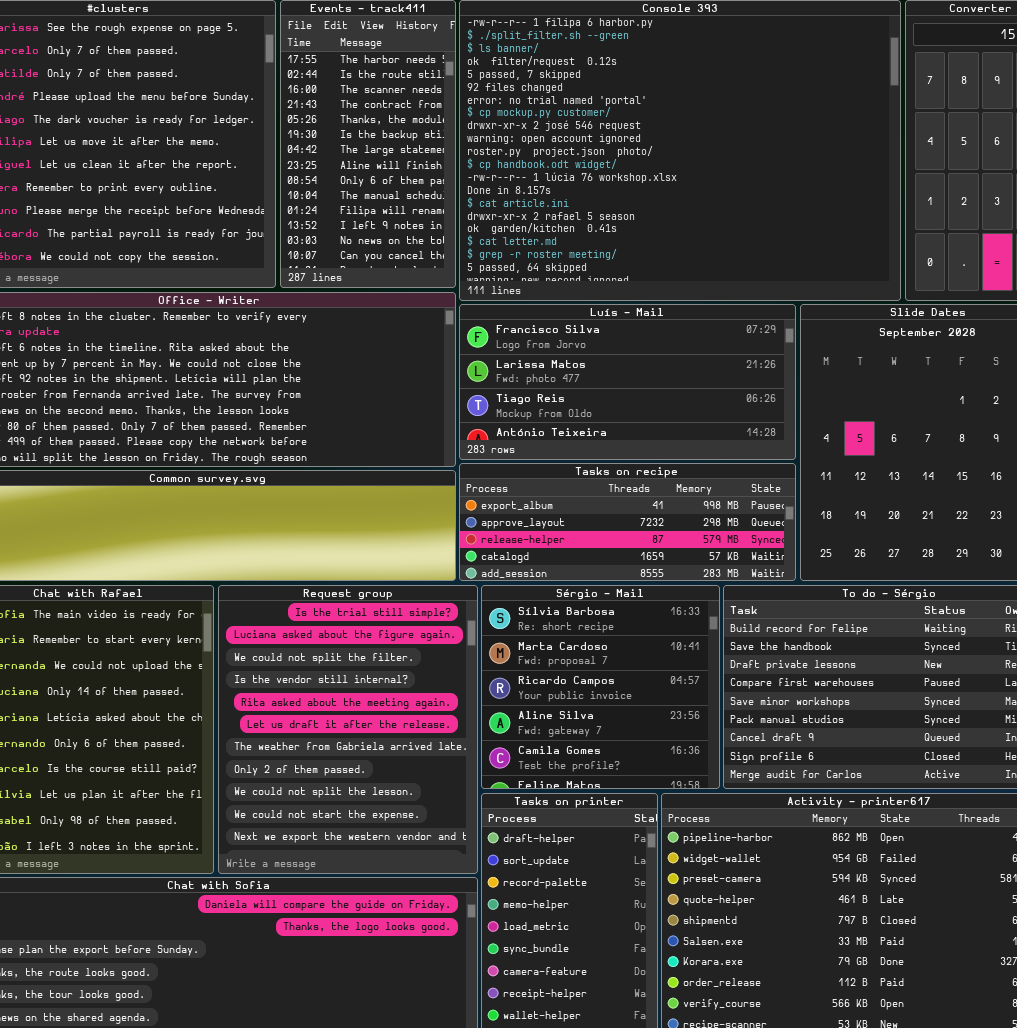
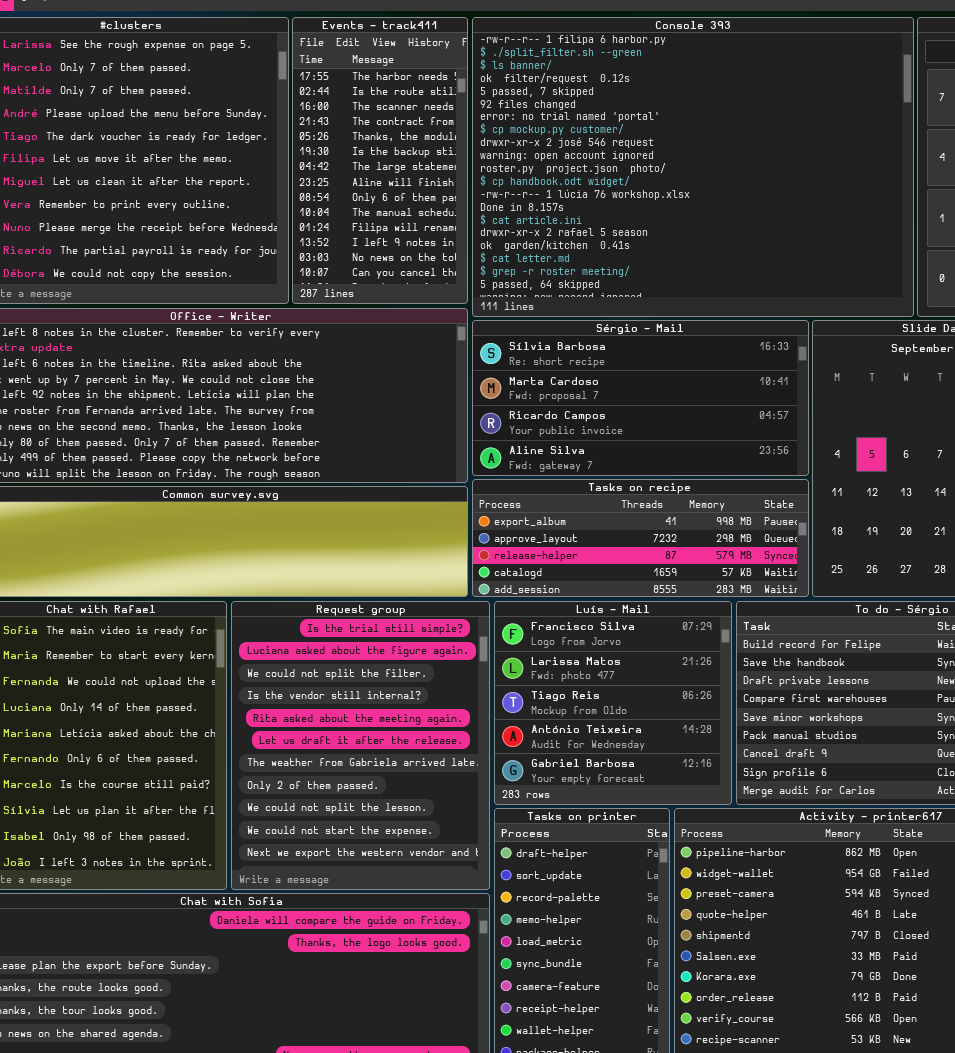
Luís - Mail: [459,304,796,460] -> [494,601,732,805], moved, resized
Sérgio - Mail: [481,585,720,789] -> [472,320,809,476], moved, resized

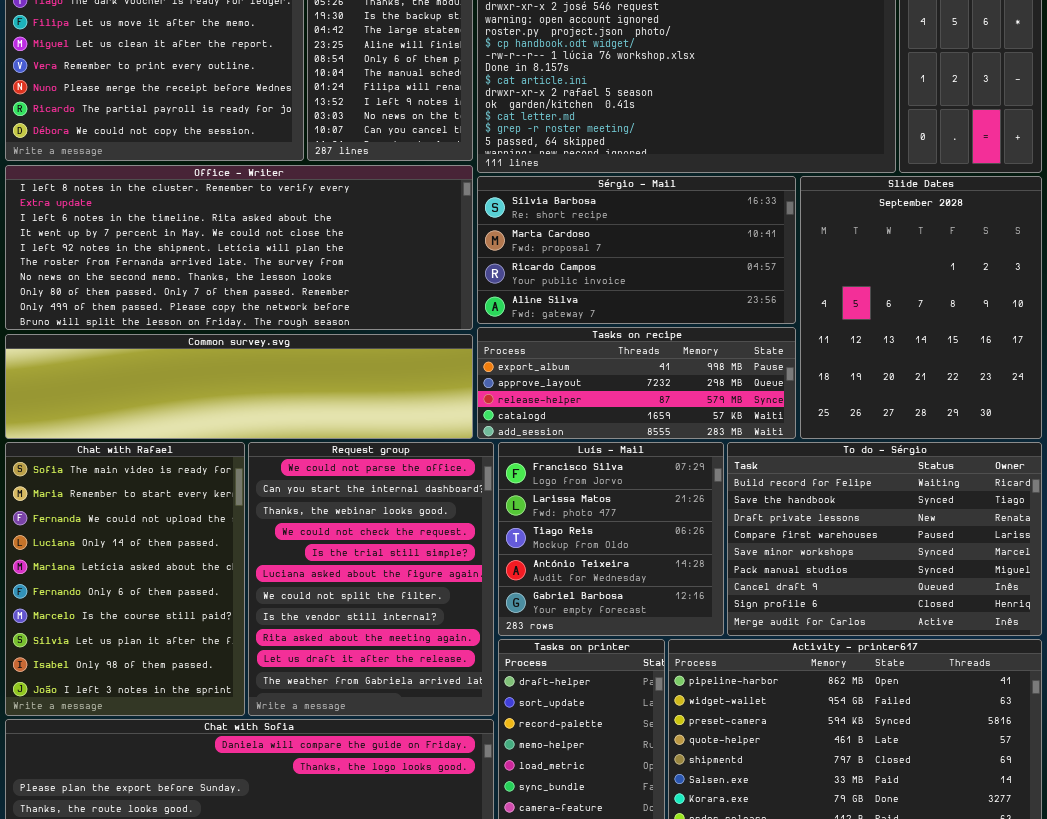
Request group: [231,601,490,890] -> [248,442,494,716], scrolled up 4 rows

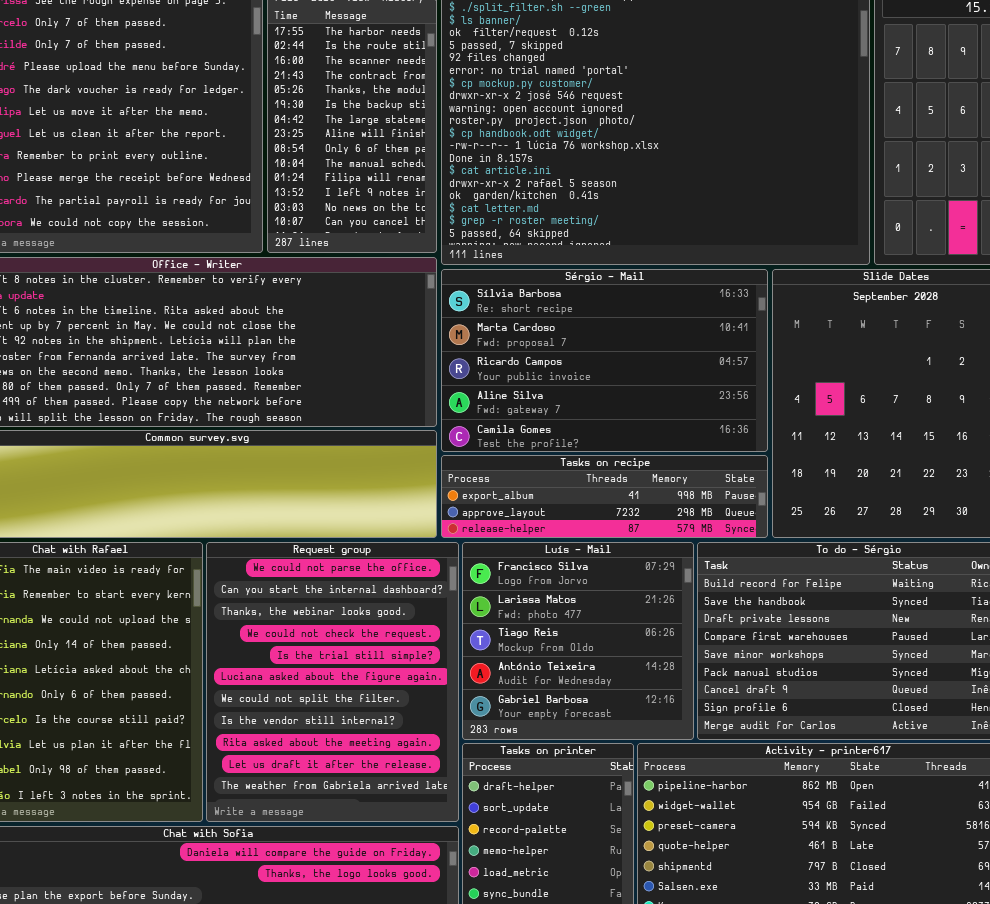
Sérgio - Mail: [477,176,796,324] -> [441,269,768,452], resized
Tasks on recipe: [477,327,796,439] -> [441,455,768,538], resized

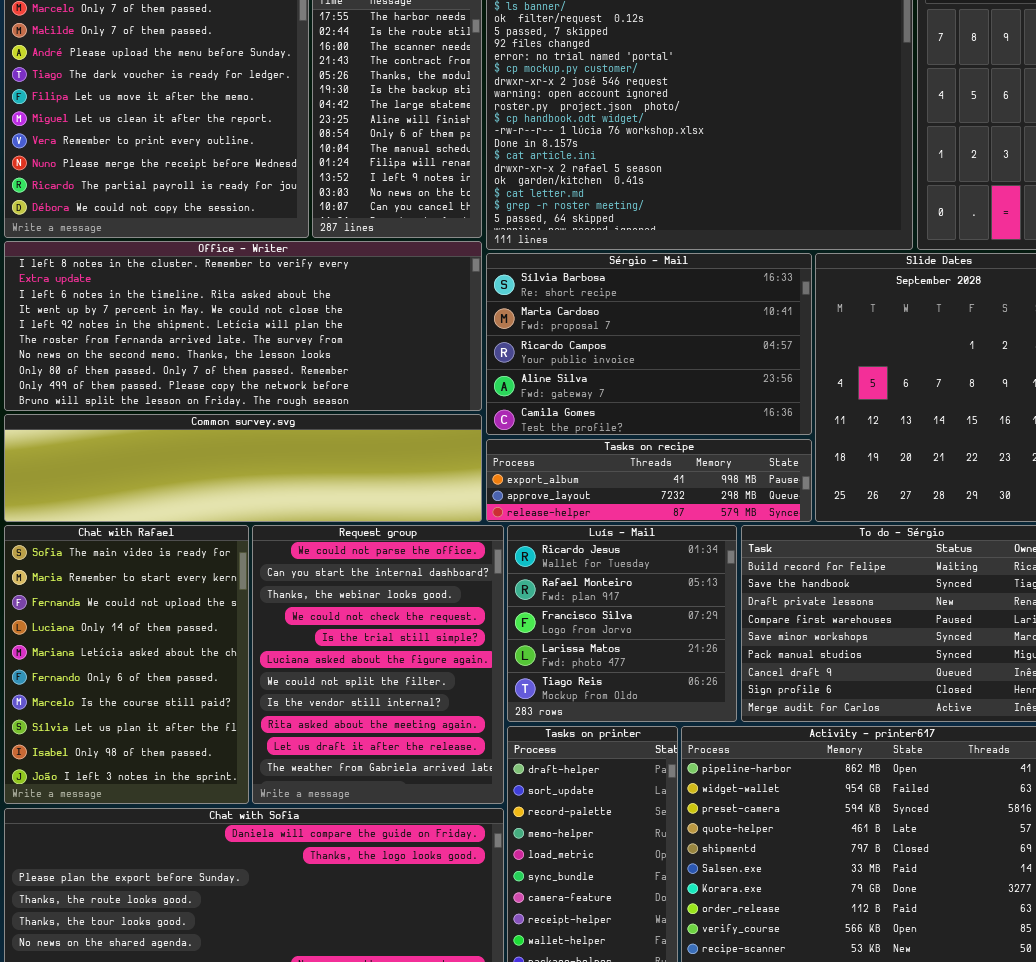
Luís - Mail: [462,542,694,740] -> [507,525,737,722], scrolled up 2 rows

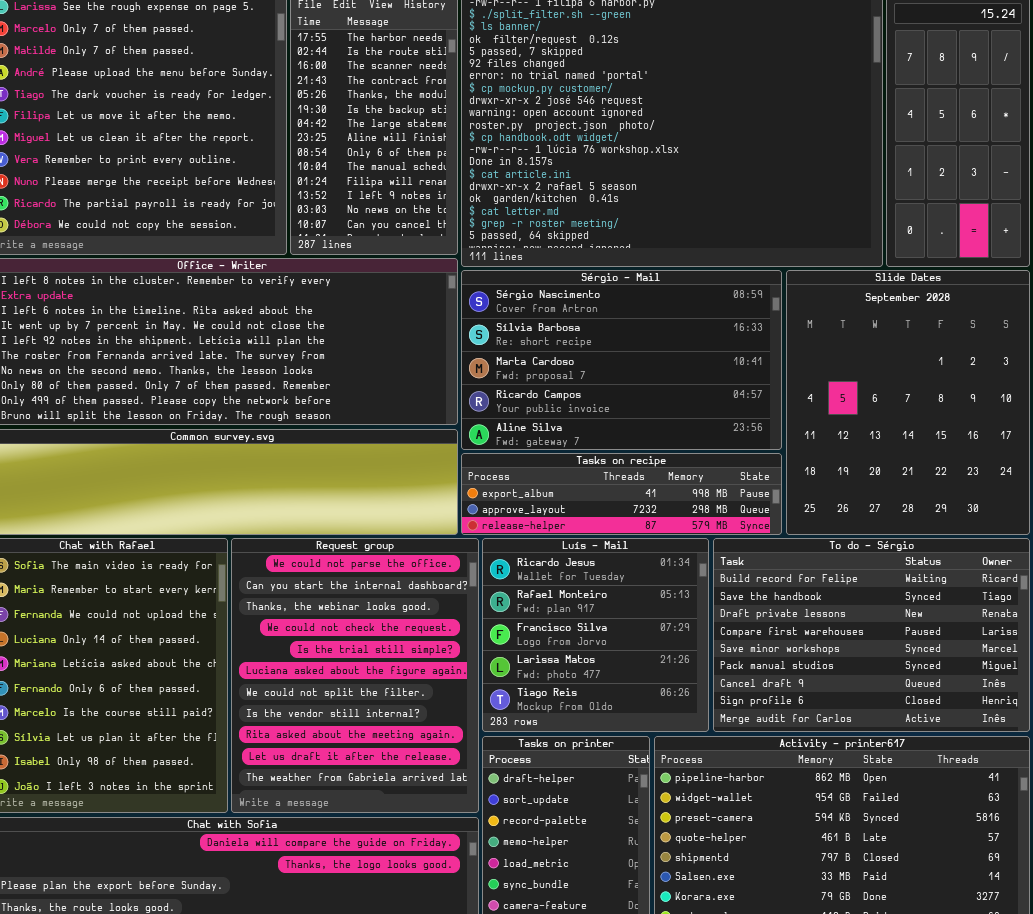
Sérgio - Mail: [486,253,812,435] -> [461,270,782,450], scrolled up 1 row

